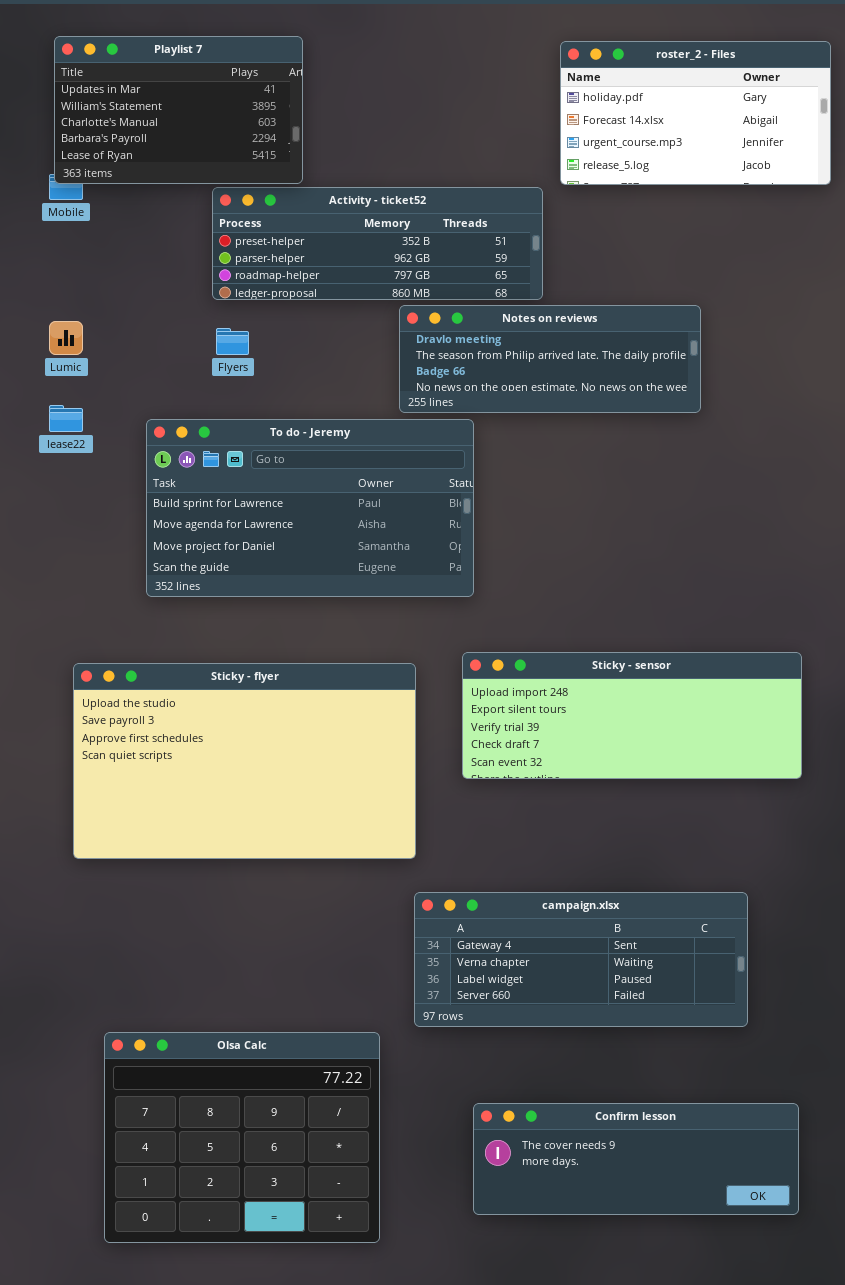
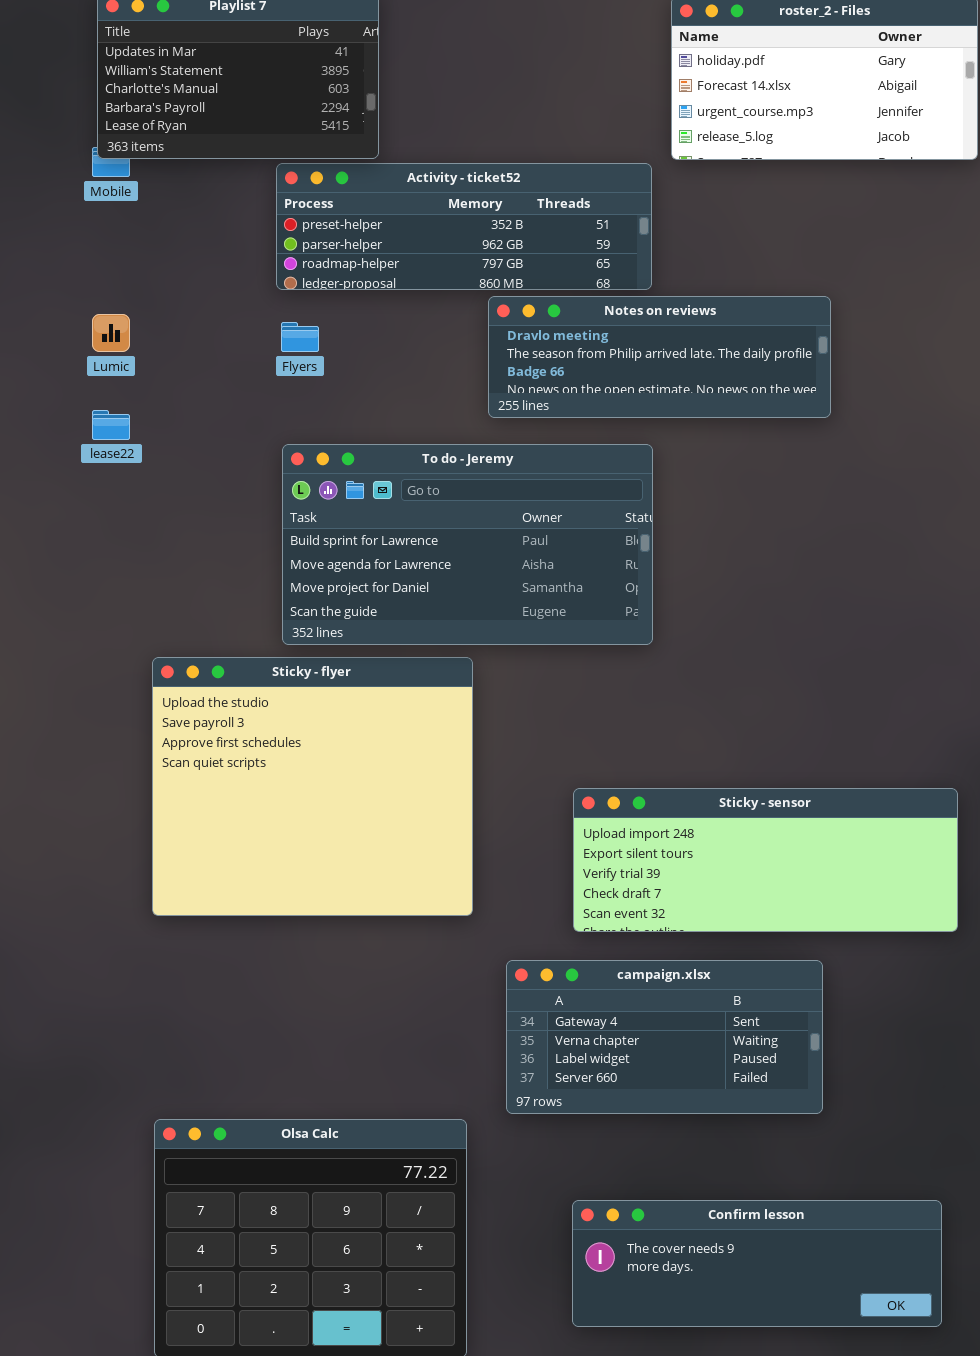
To do - Jeremy: [146,419,474,597] -> [282,444,653,645], moved
Sticky - sensor: [462,652,802,779] -> [573,788,958,932], moved
Sticky - flyer: [73,663,416,859] -> [152,657,473,916], moved, resized
campaign.xlsx: [414,892,748,1027] -> [506,960,823,1114], resized

